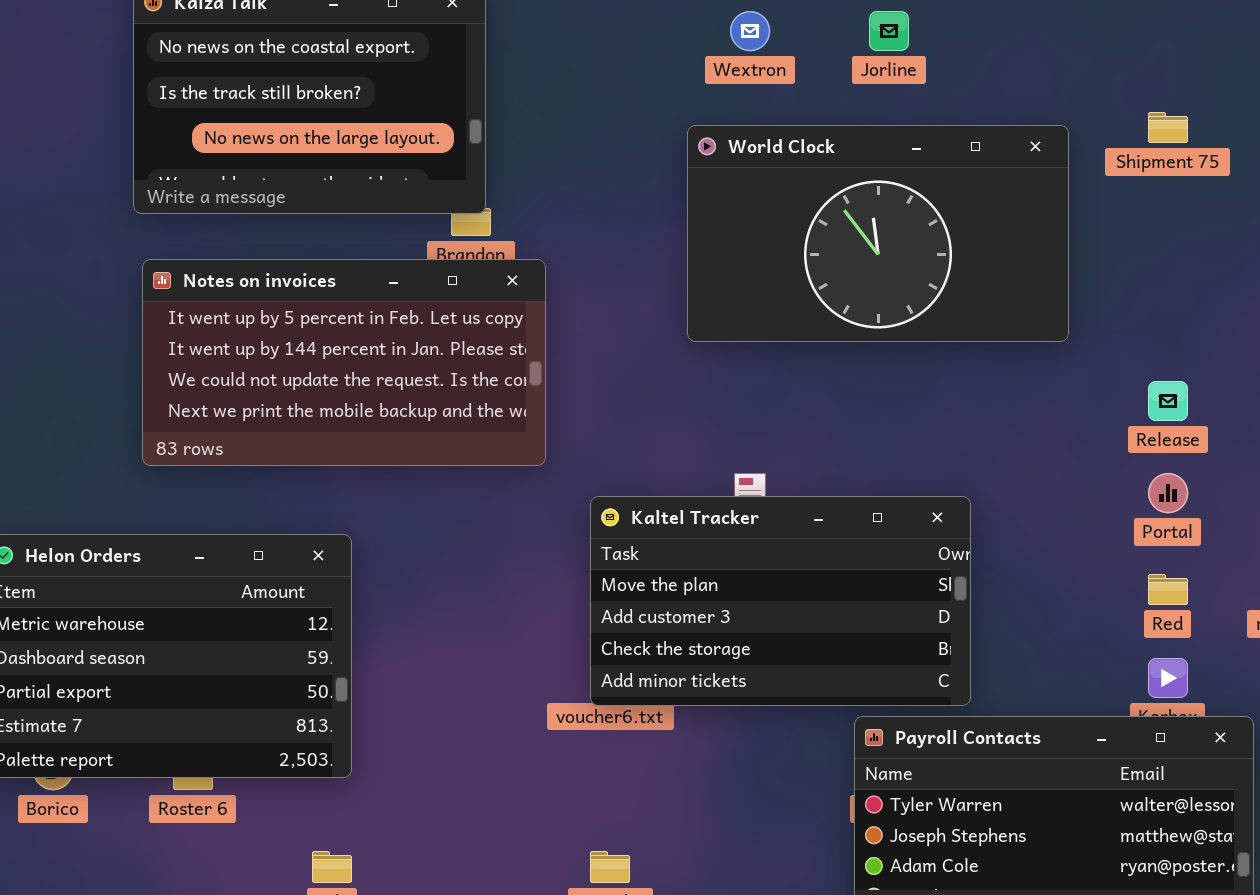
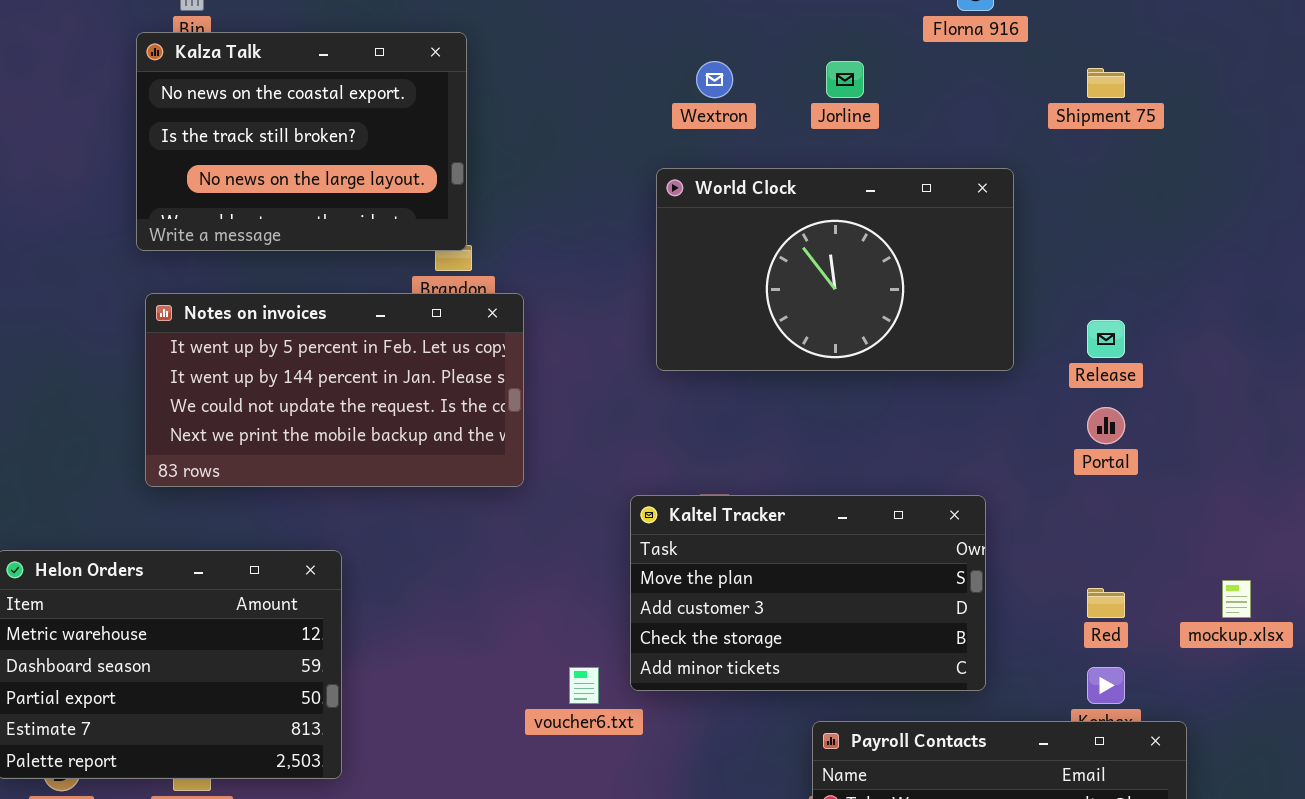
Shipment 75: [1148,112,1188,143] -> [1087,68,1125,98], moved
Release: [1148,381,1188,421] -> [1087,320,1125,358], moved
Portal: [1148,473,1188,513] -> [1087,407,1125,444], moved
Kaltel Tracker: [590,496,971,706] -> [630,495,986,691], moved

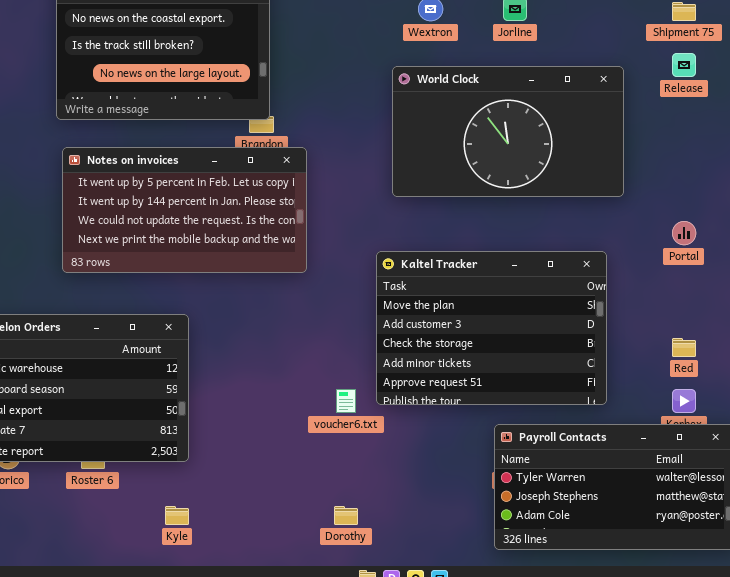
Release: [1087,320,1125,358] -> [672,53,696,77], moved
Kaltel Tracker: [630,495,986,691] -> [376,251,607,405], resized

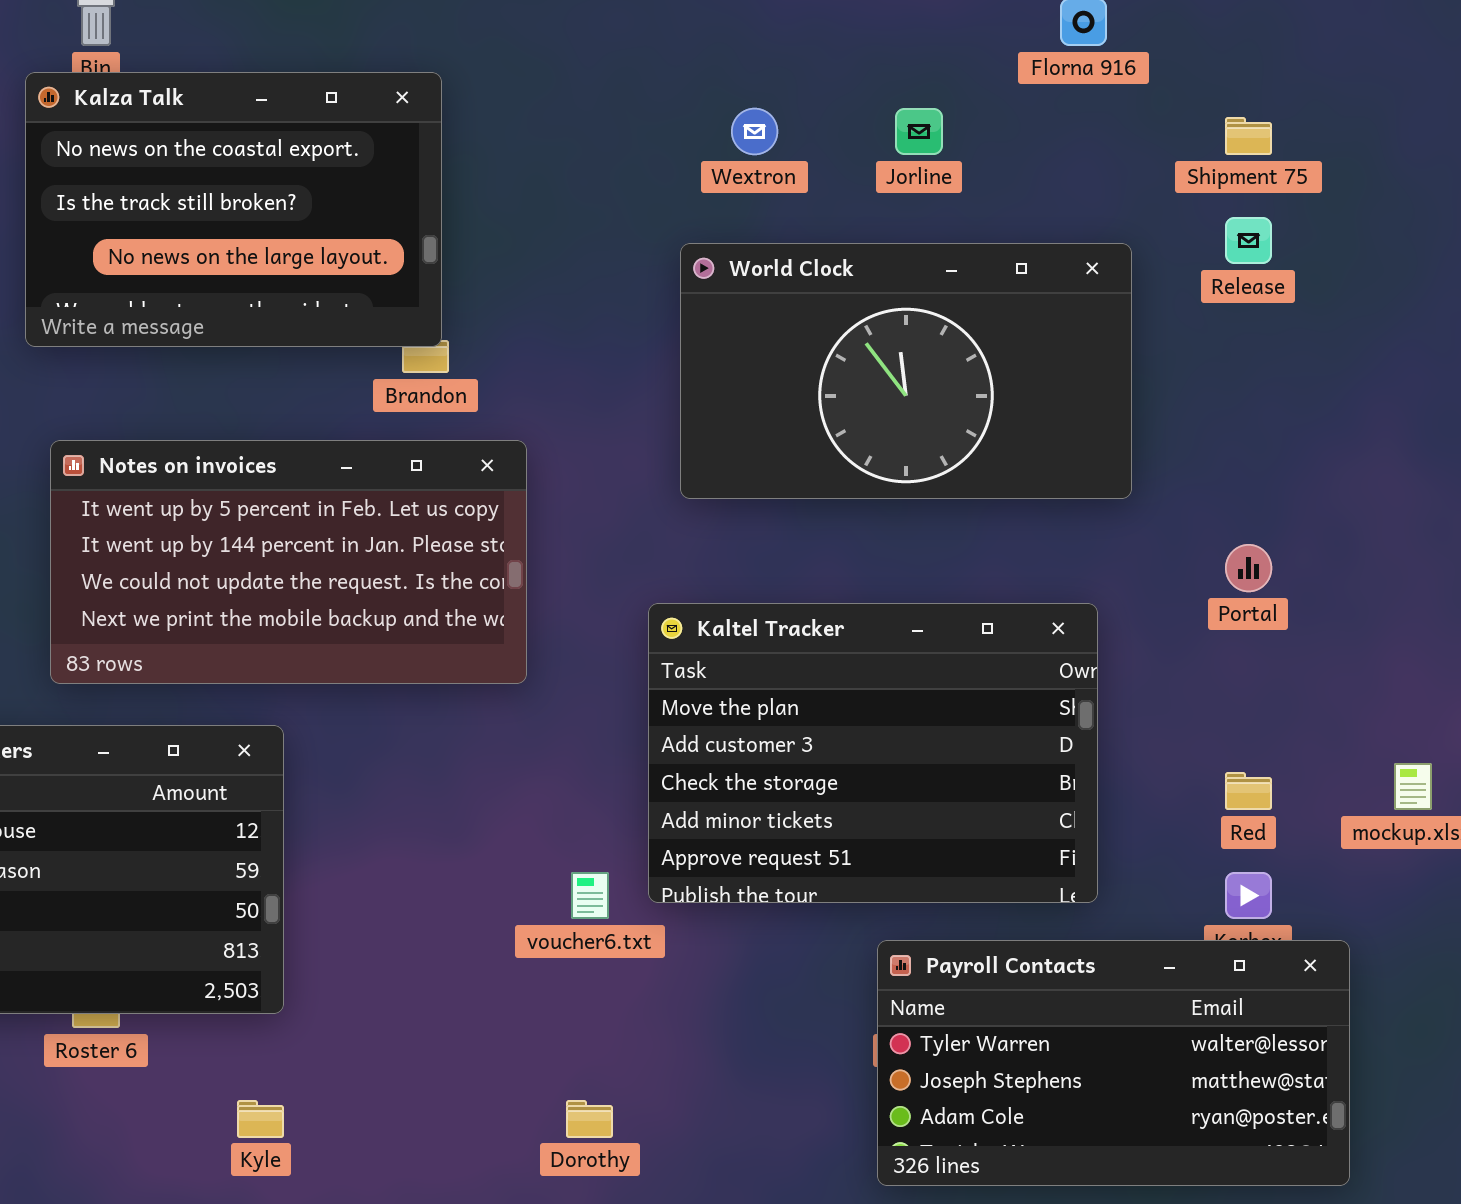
Notes on invoices: [62,147,307,273] -> [50,440,527,684], moved

